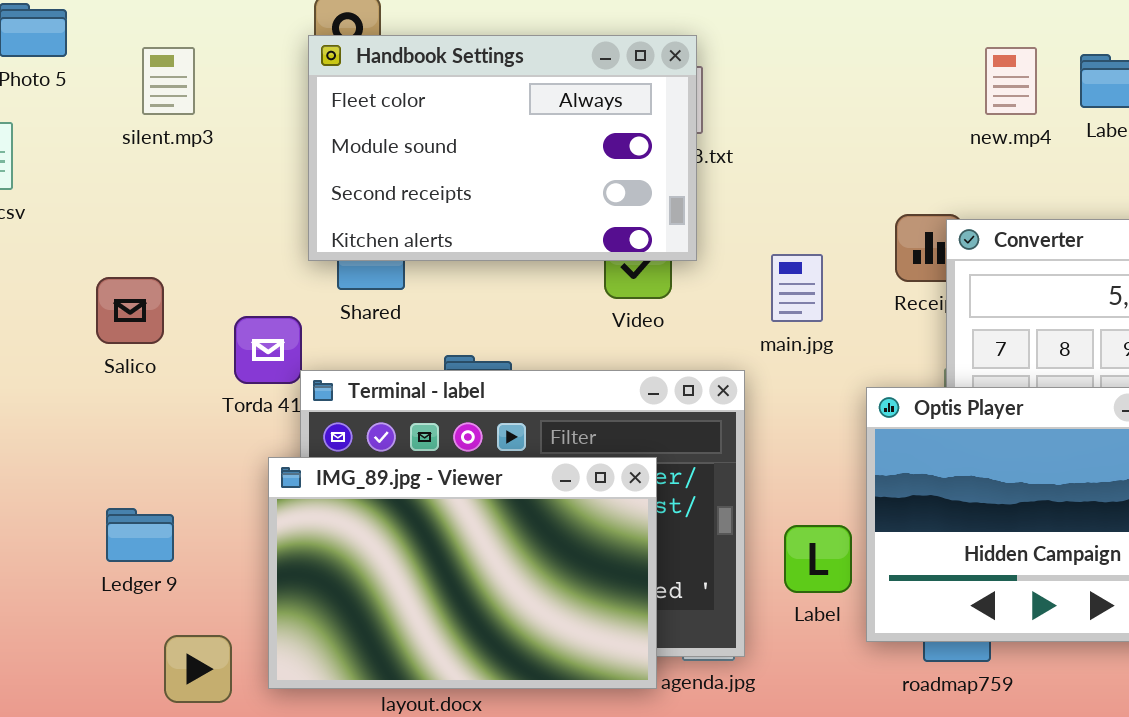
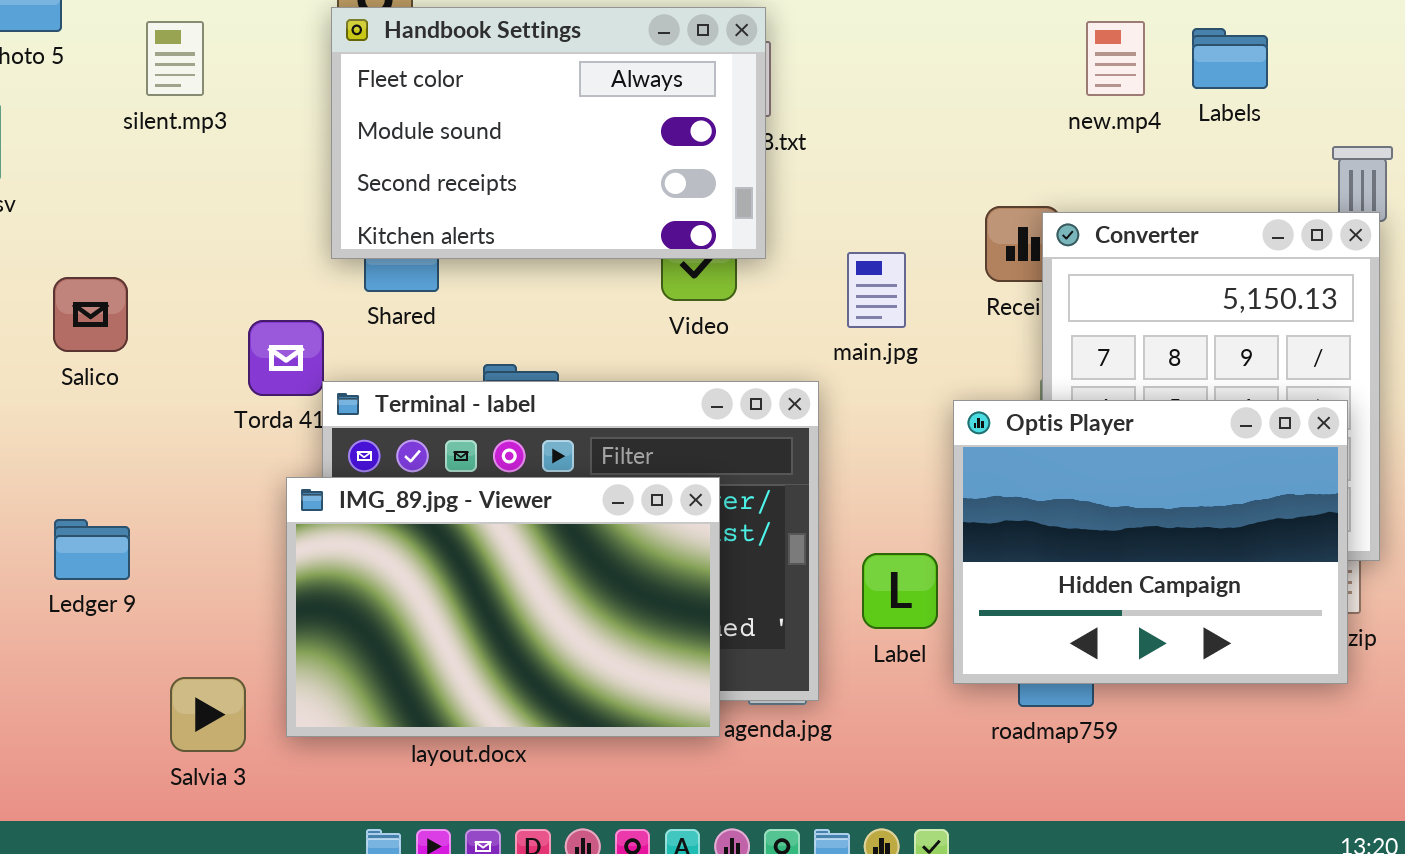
Salico: [96,277,164,344] -> [53,277,128,352], moved
Ledger 9: [106,508,174,562] -> [54,519,130,580], moved

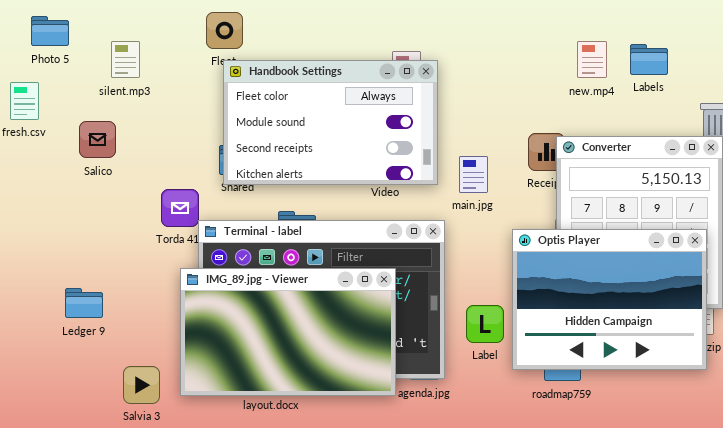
Handbook Settings: [331,7,766,259] -> [223,60,438,185], moved
Salico: [53,277,128,352] -> [79,121,116,158], moved

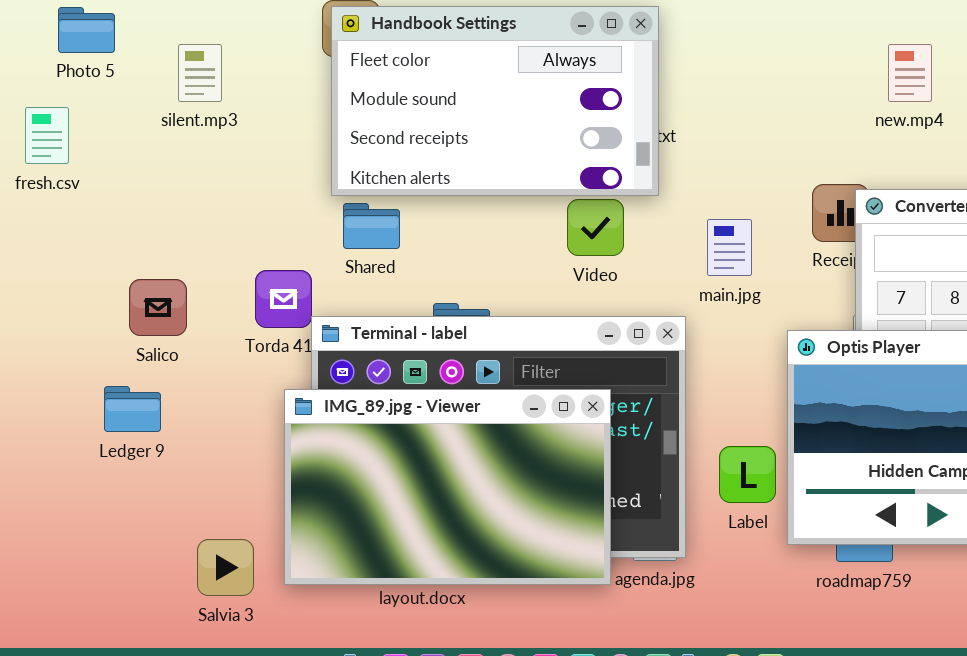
Handbook Settings: [223,60,438,185] -> [331,6,659,196], moved
Salico: [79,121,116,158] -> [129,279,187,336], moved
Ledger 9: [65,288,103,318] -> [104,386,161,432], moved

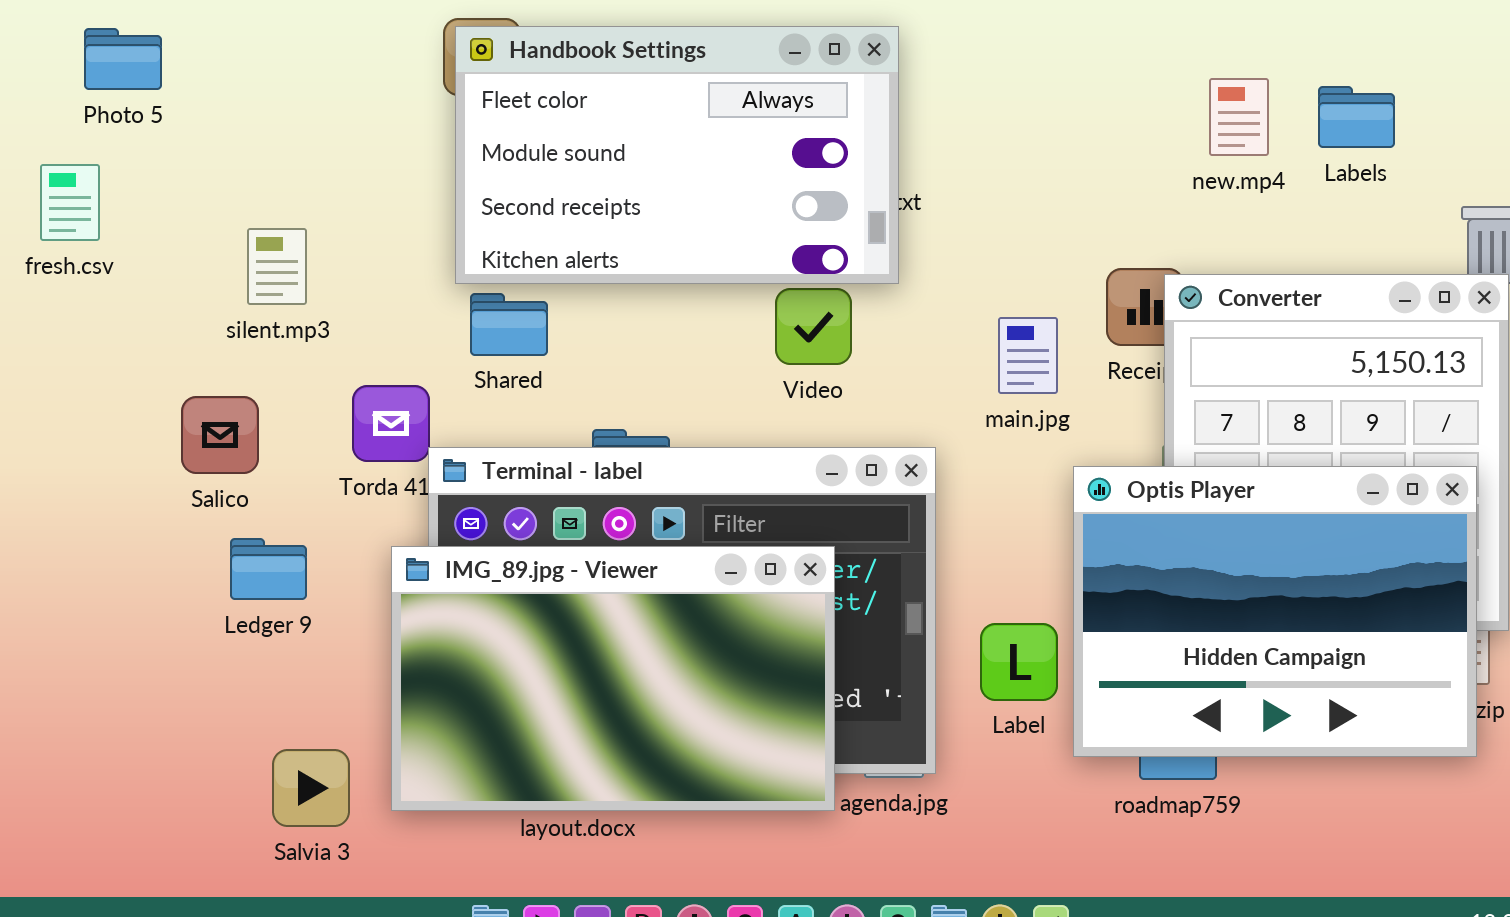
silent.mp3: [178,44,222,102] -> [247,228,307,305], moved
main.jpg: [707,219,752,276] -> [998,317,1058,394], moved
Ledger 9: [104,386,161,432] -> [230,538,307,600], moved

